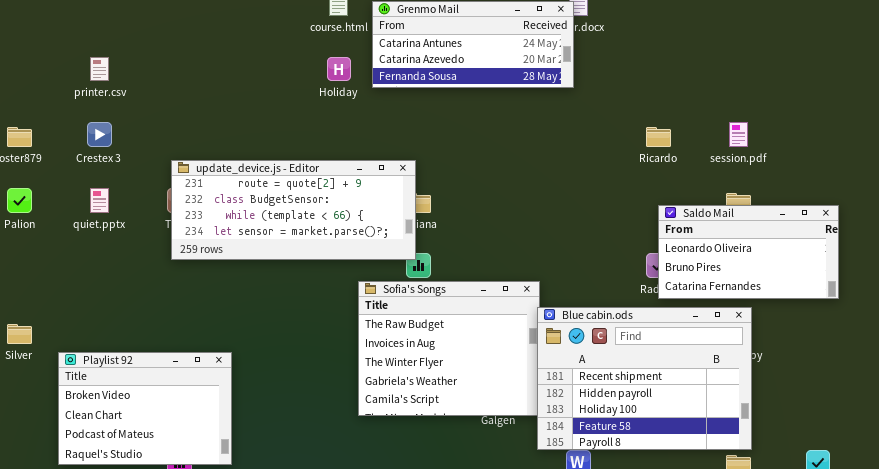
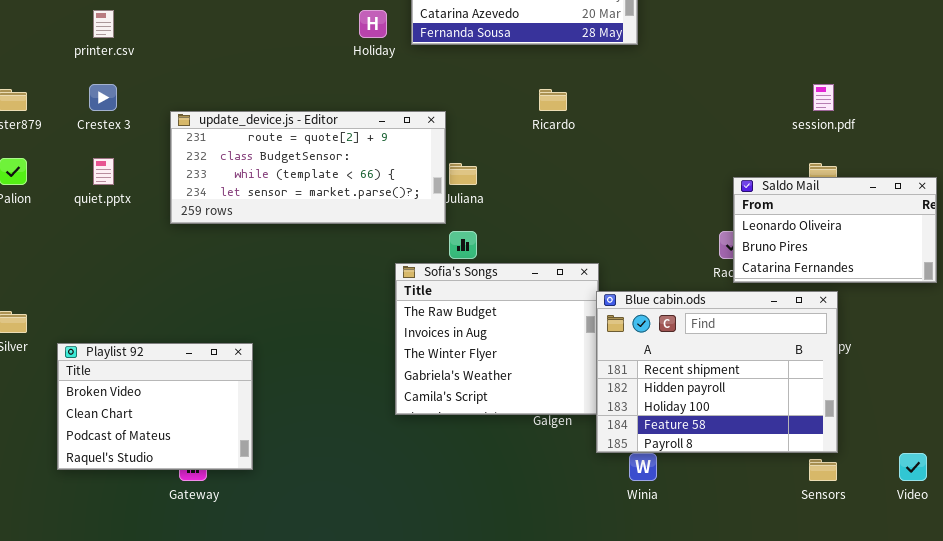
Ricardo: [646,127,671,147] -> [539,89,567,111], moved
update_device.js - Editor: [171,160,416,260] -> [170,111,446,224], moved

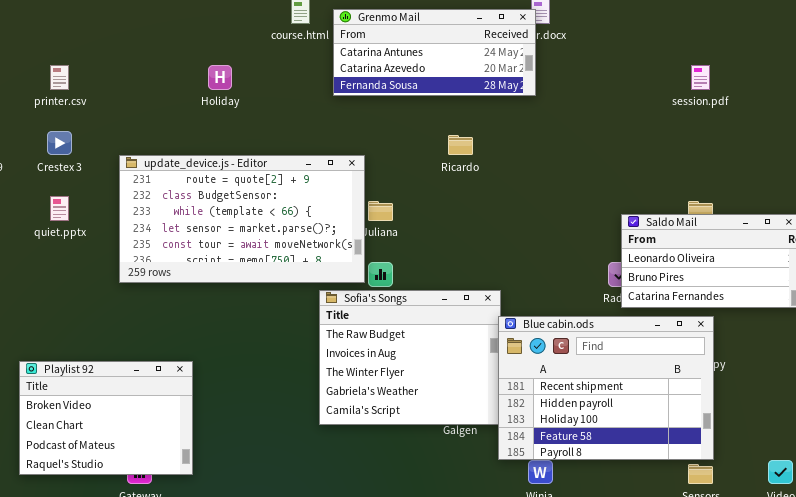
Holiday: [359,10,387,38] -> [208,65,232,90], moved
session.pdf: [813,84,834,111] -> [691,65,710,90], moved
update_device.js - Editor: [170,111,446,224] -> [119,155,365,283], resized

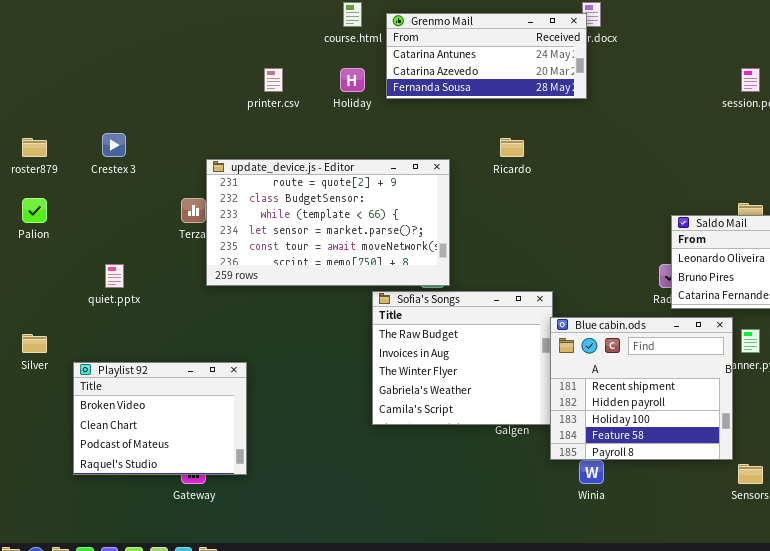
printer.csv: [50,65,69,90] -> [264,68,283,92], moved
Holiday: [208,65,232,90] -> [340,68,365,92], moved
update_device.js - Editor: [119,155,365,283] -> [206,159,450,286], moved
quiet.pptx: [50,196,69,221] -> [105,264,124,288], moved
Blue cabin.ods: [498,316,714,460] -> [550,317,733,460], resized

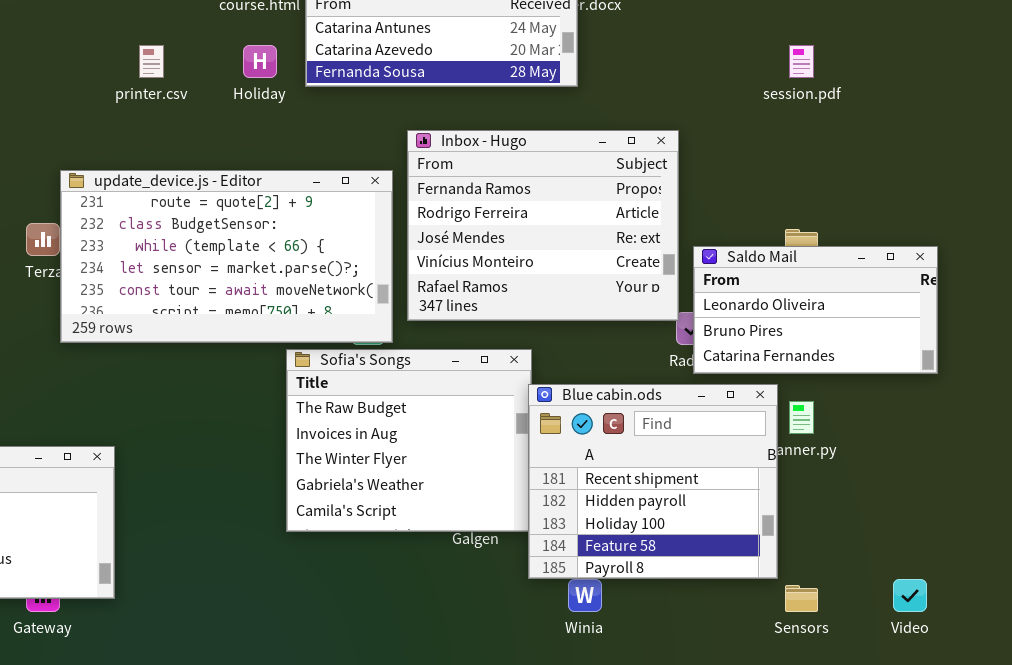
Inbox - Hugo: none -> [407,130,679,321], opened

